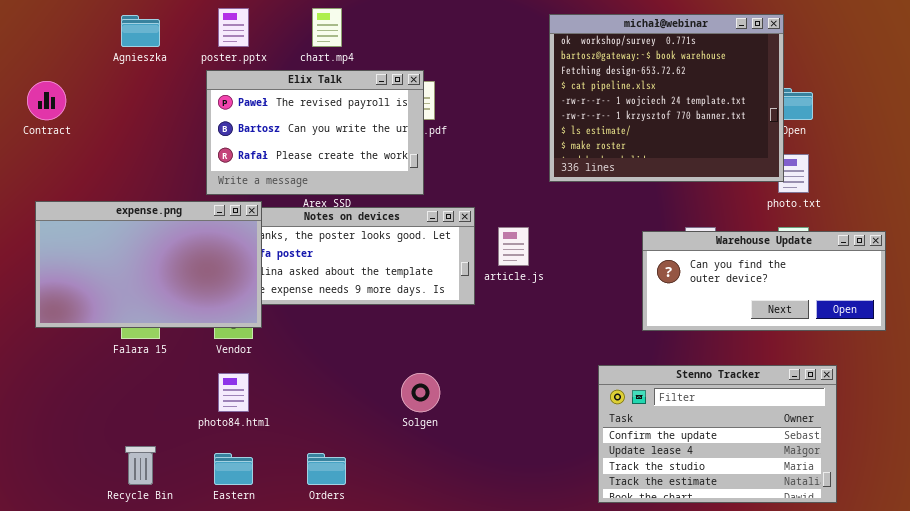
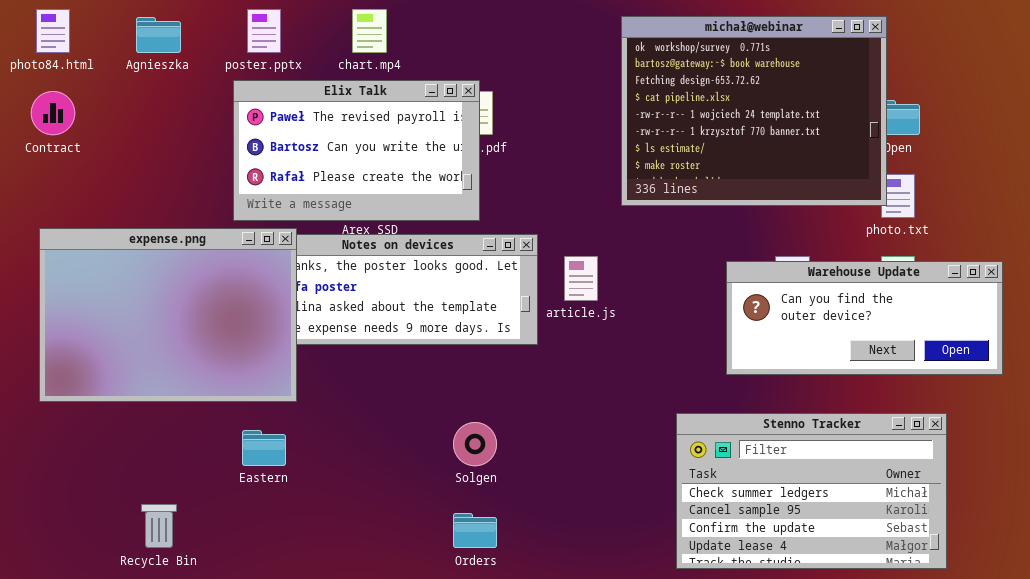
expense.png: [35,201,262,328] -> [39,228,297,402], resized
Stenno Tracker: [598,365,837,503] -> [676,413,947,569], scrolled up 2 rows
photo84.html: [218,373,249,412] -> [36,9,70,53], moved
Eastern: [214,453,253,485] -> [242,430,286,466], moved
Orders: [307,453,346,485] -> [453,513,497,548], moved

